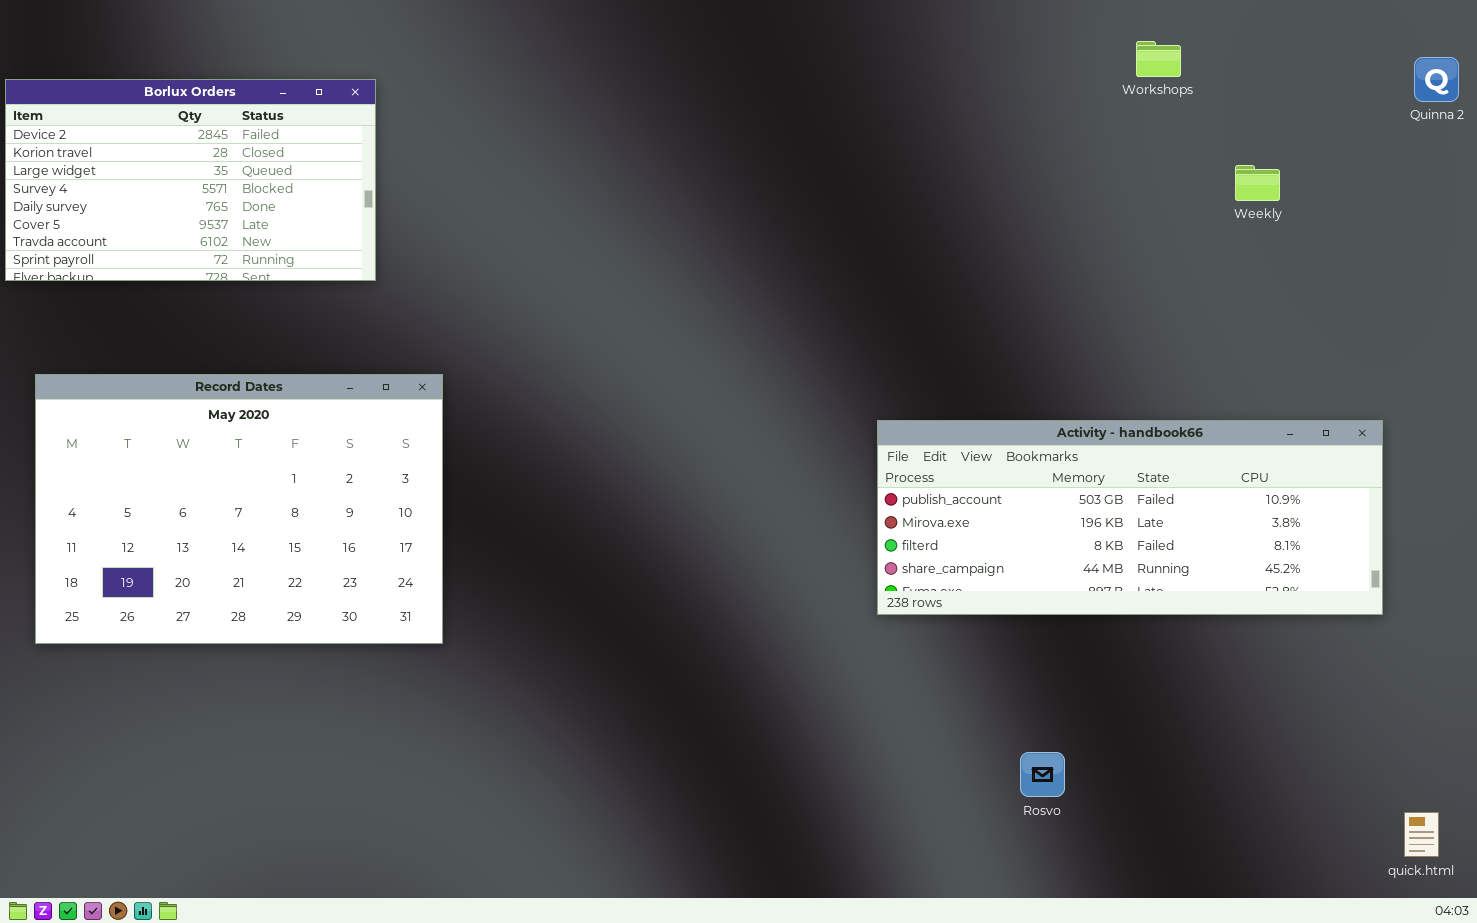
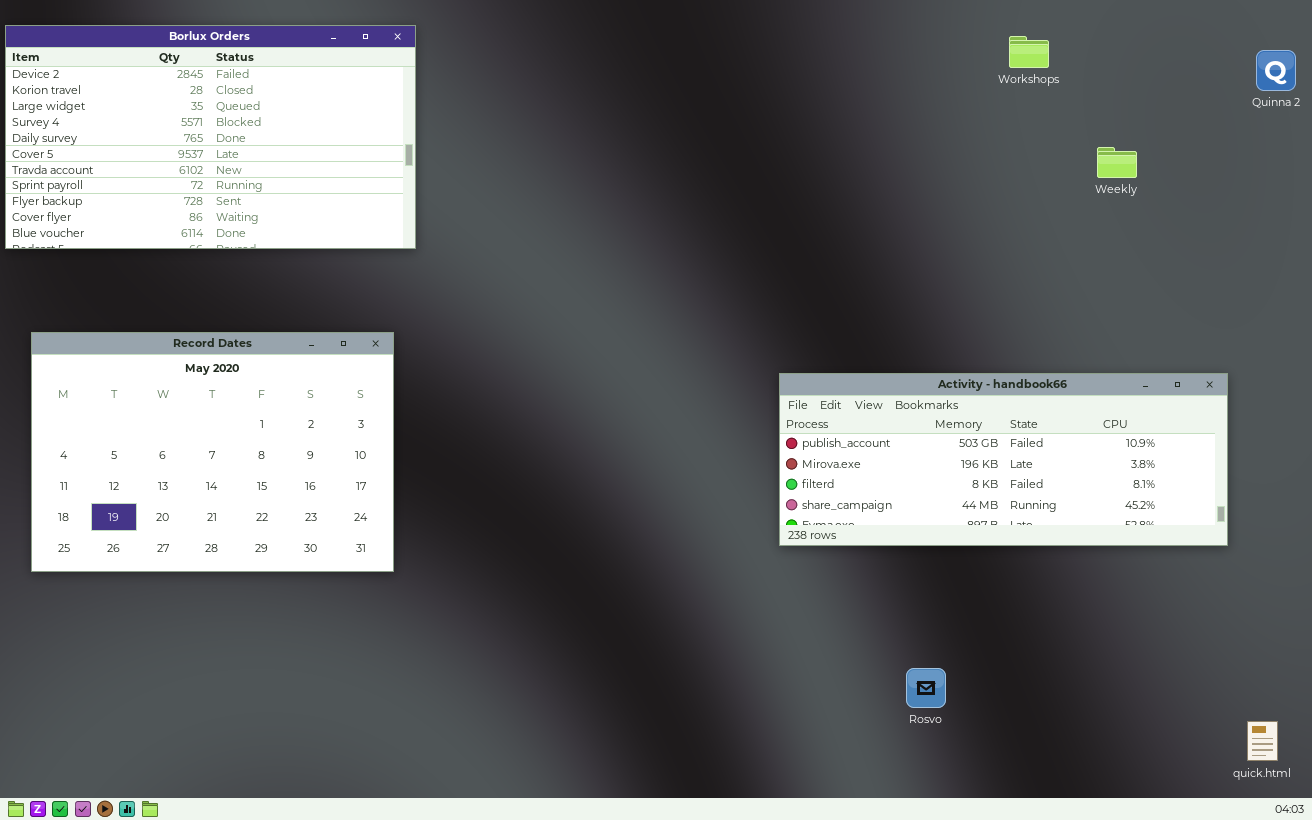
Borlux Orders: [5,79,376,281] -> [5,25,416,249], resized

